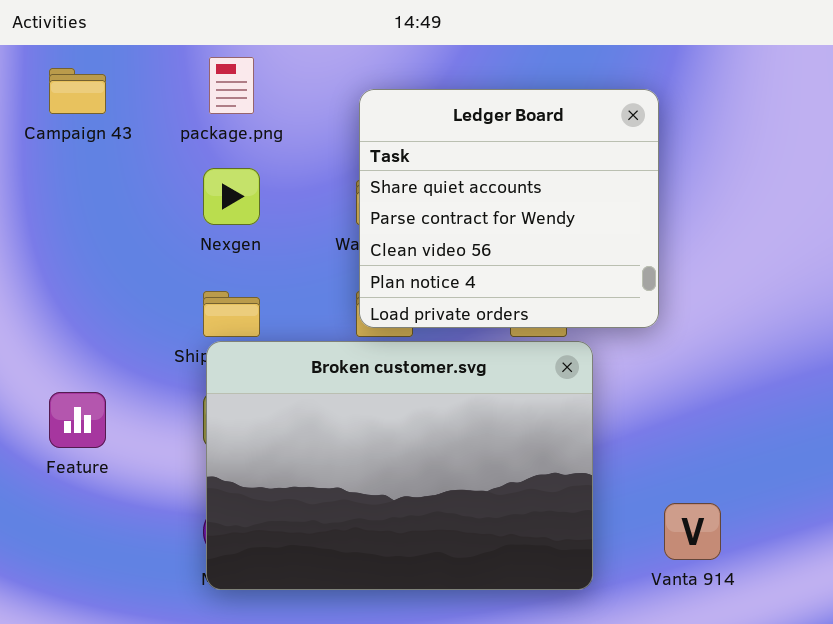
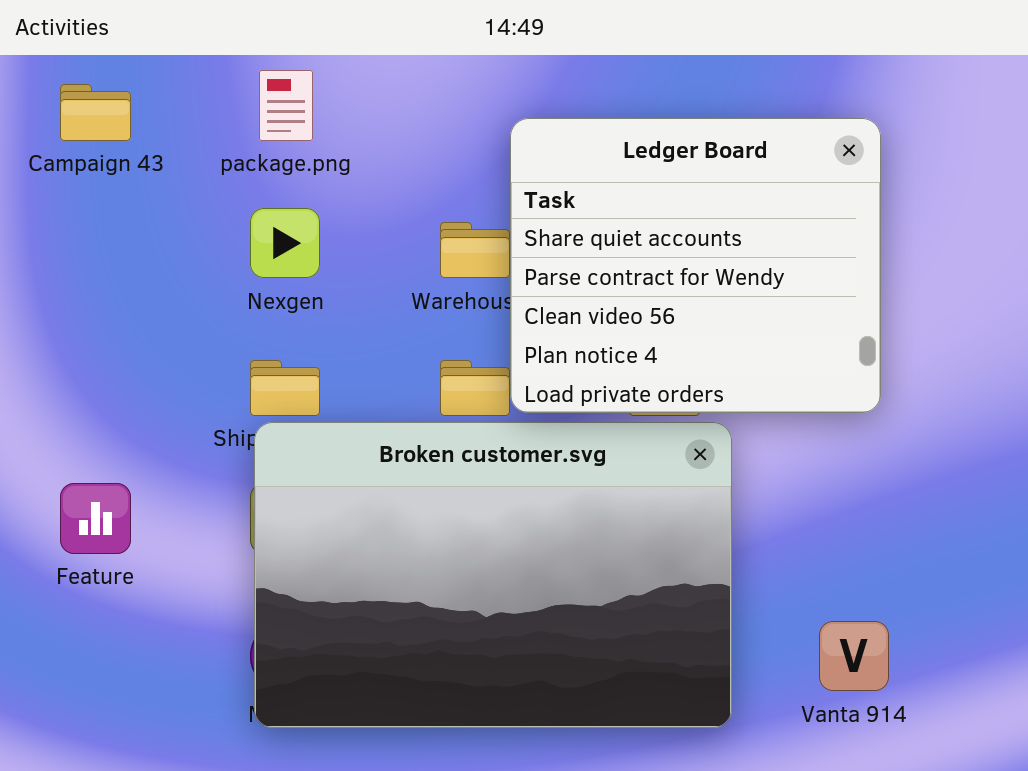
Ledger Board: [359,89,659,328] -> [510,118,881,413], moved

